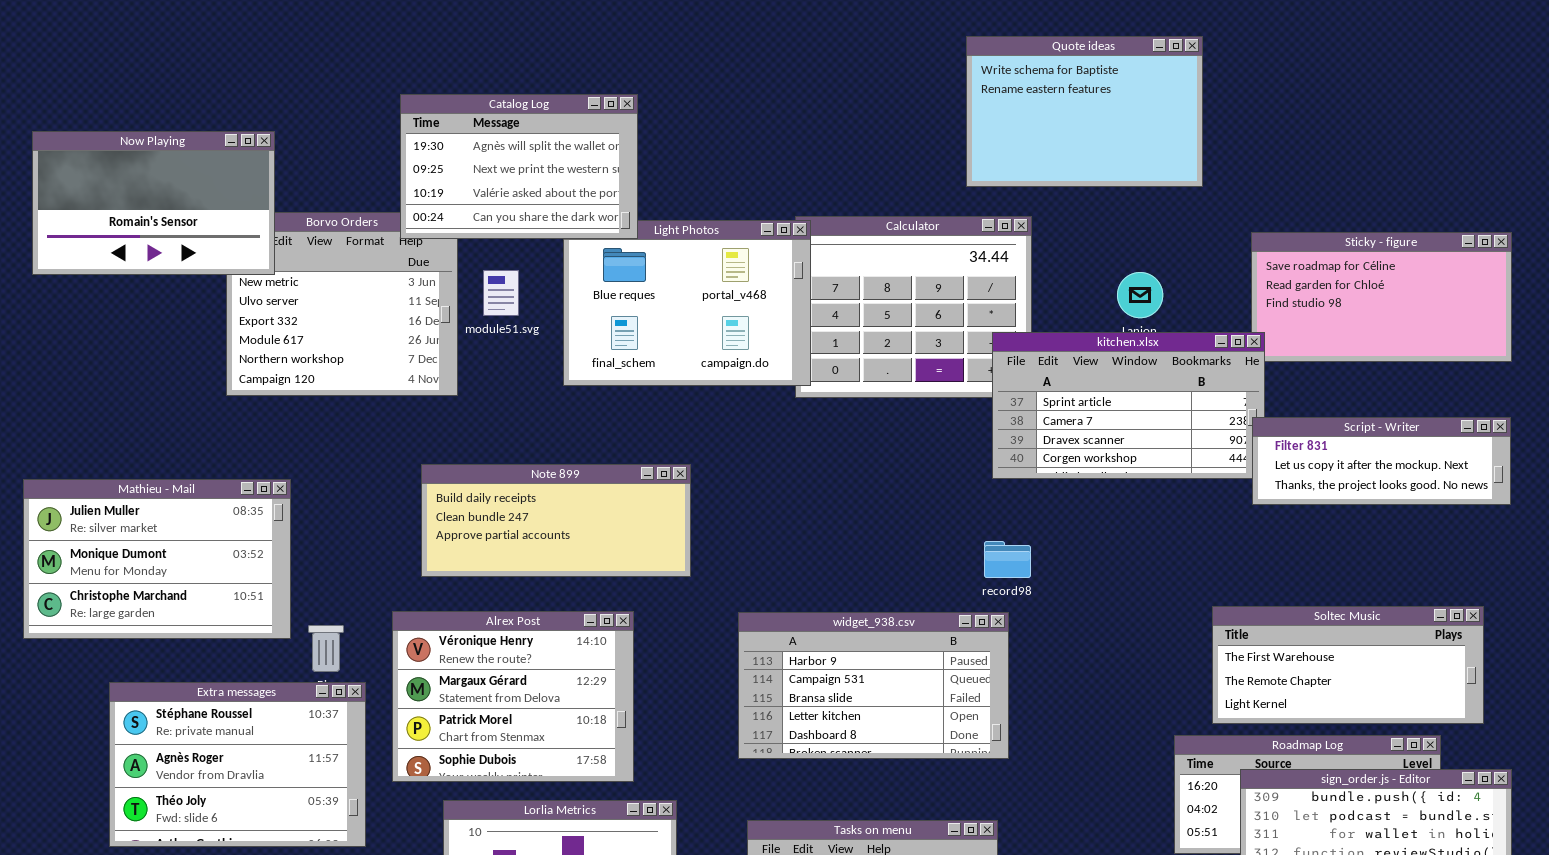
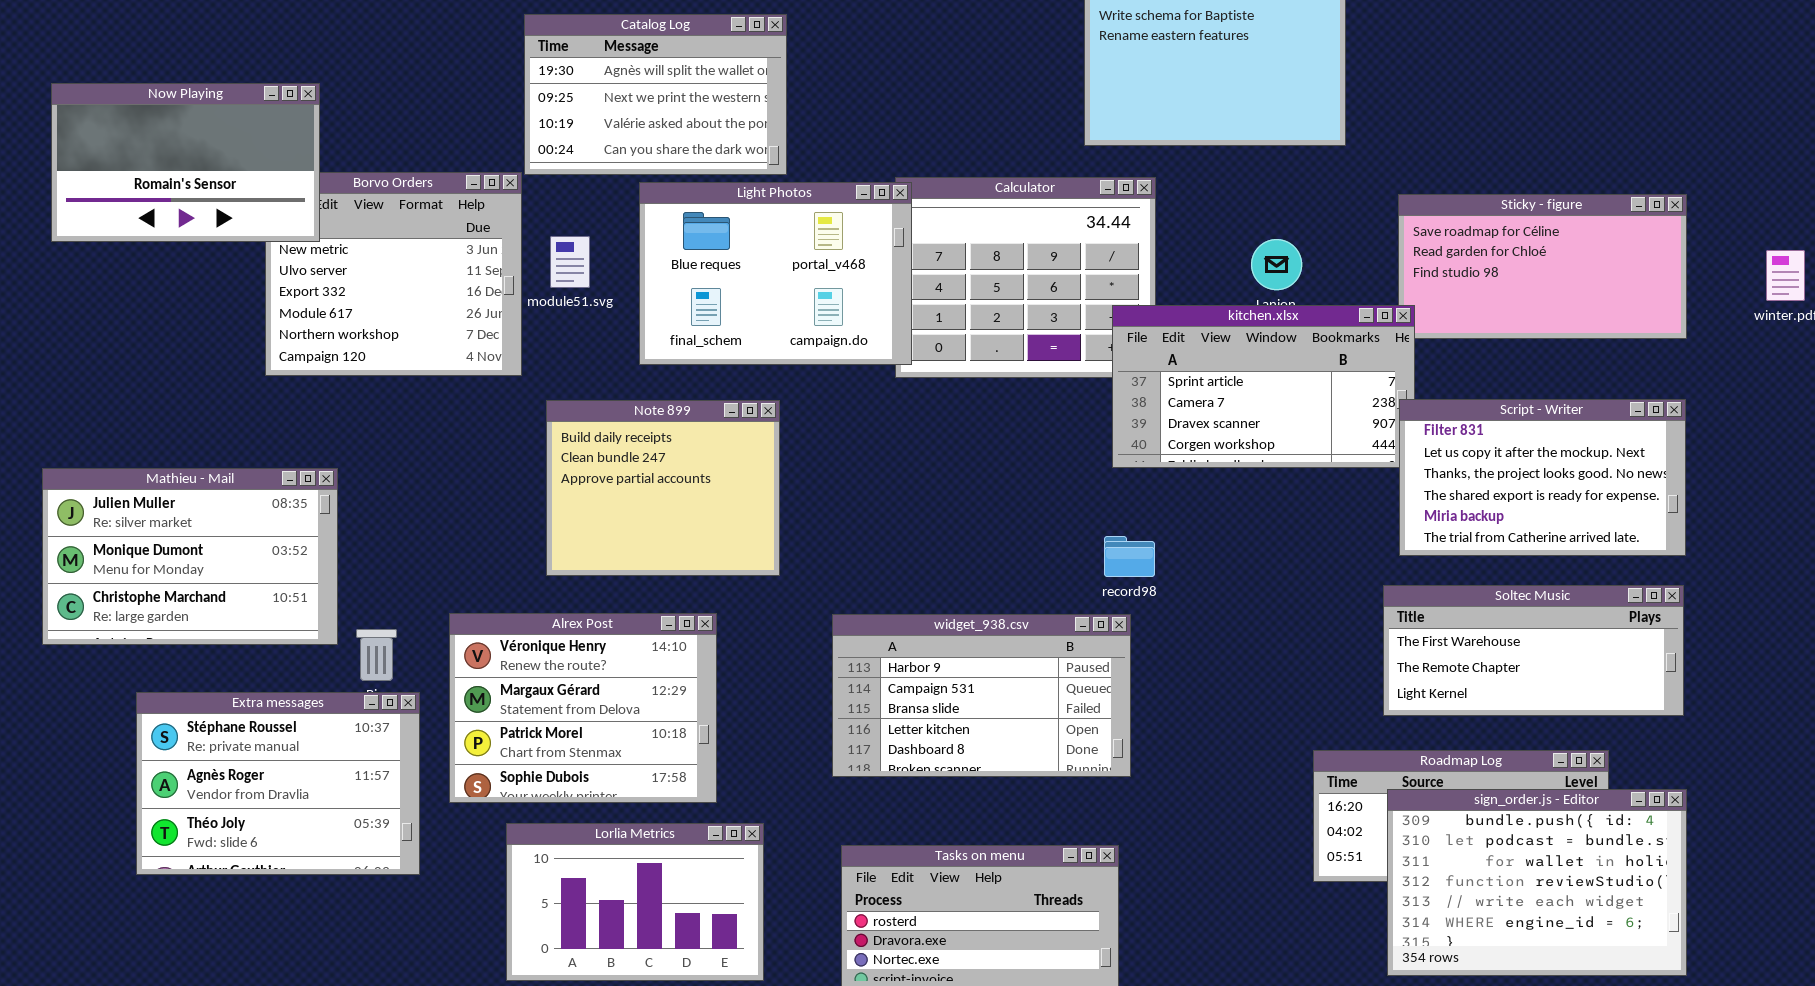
Catalog Log: [400,94,638,239] -> [524,14,787,175], moved
Script - Writer: [1252,417,1511,505] -> [1399,399,1686,556], resized
Note 899: [421,464,691,577] -> [546,400,780,576], resized
Soltec Music: [1212,606,1484,724] -> [1383,585,1684,716], moved

